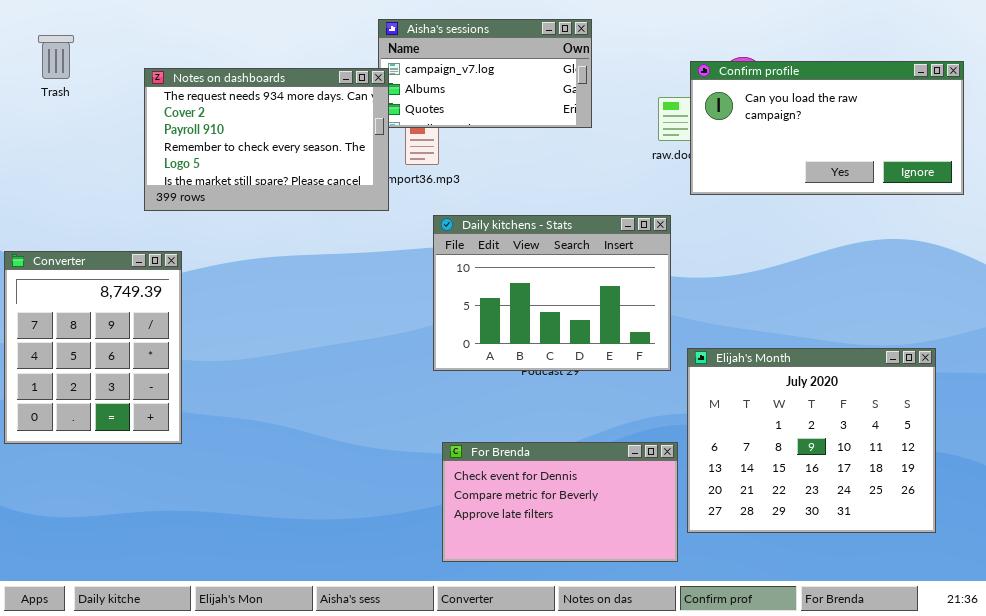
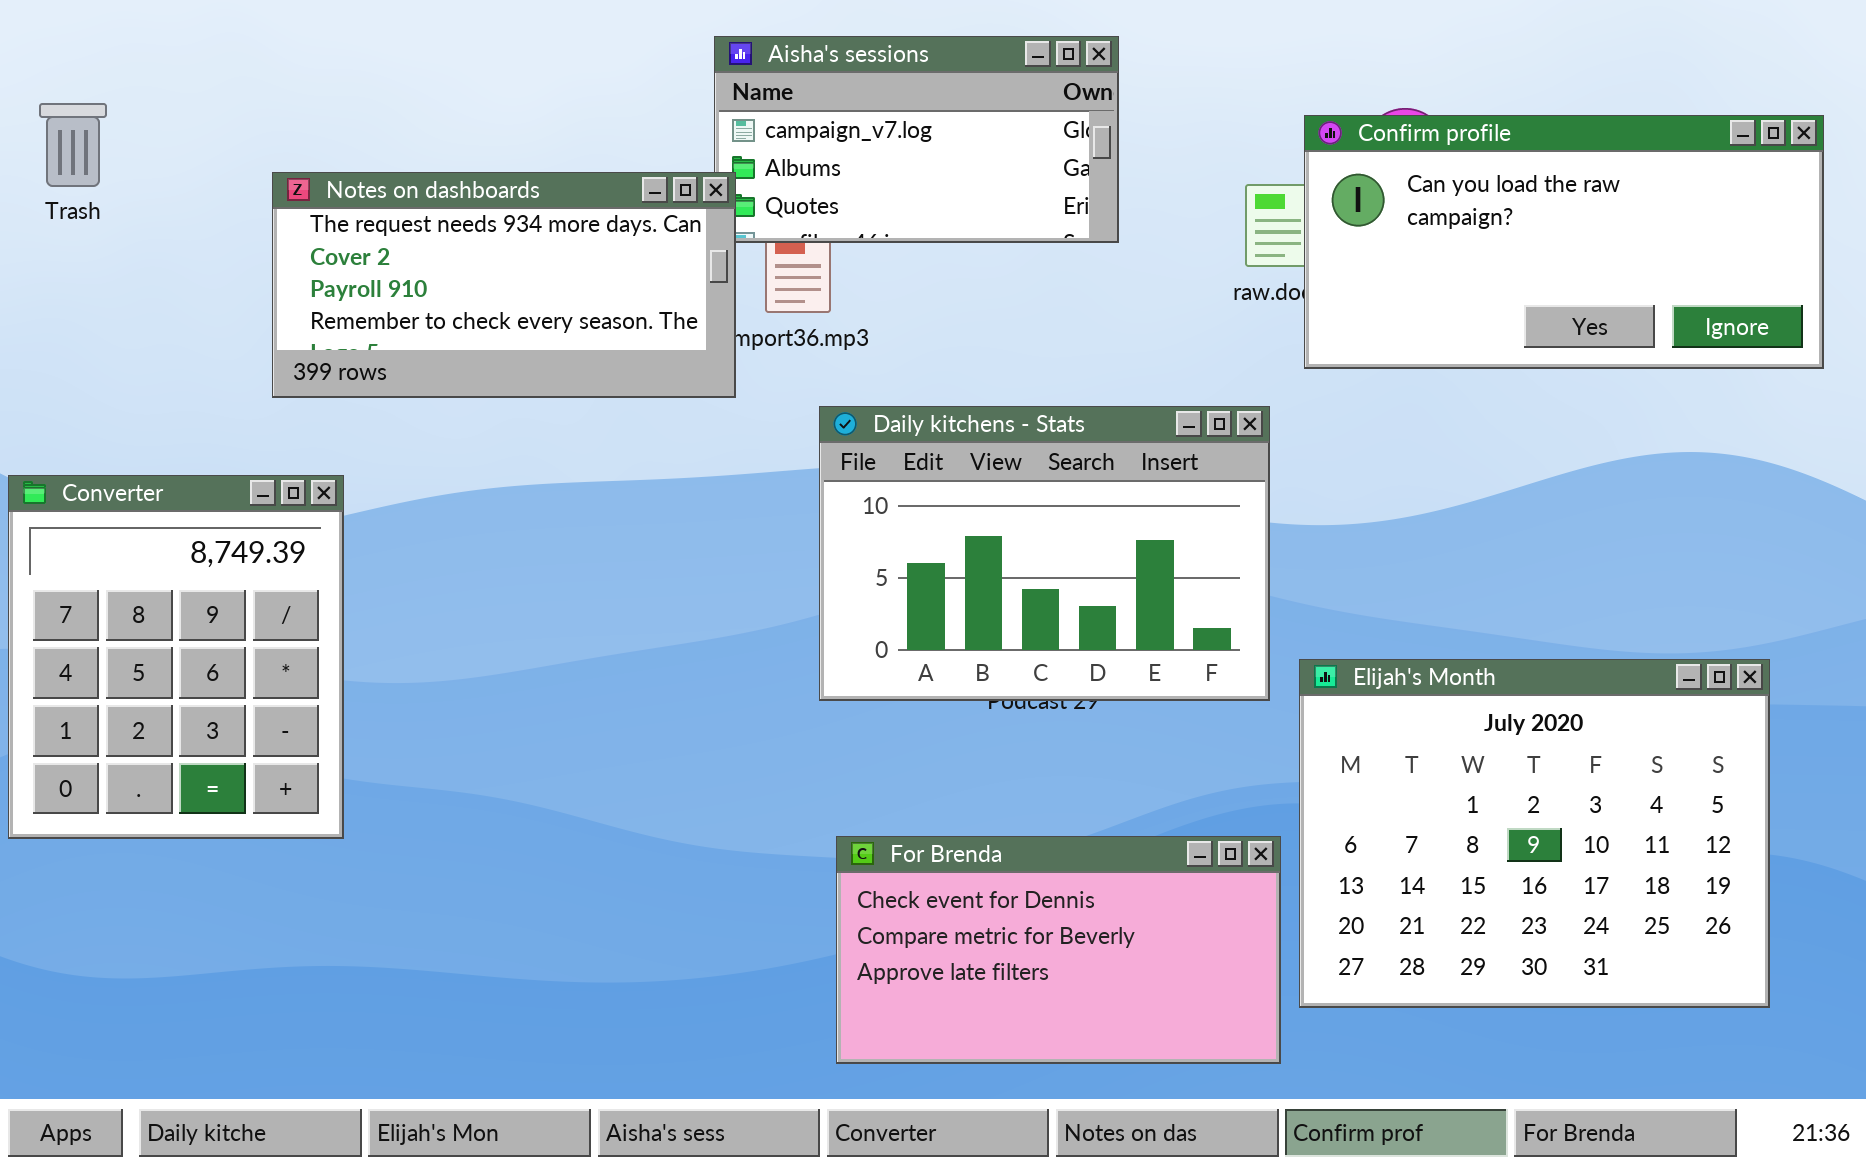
Trash: [38,35,74,79] -> [39,103,107,187], moved
Notes on dashboards: [144,68,389,211] -> [272,172,736,398], resized

